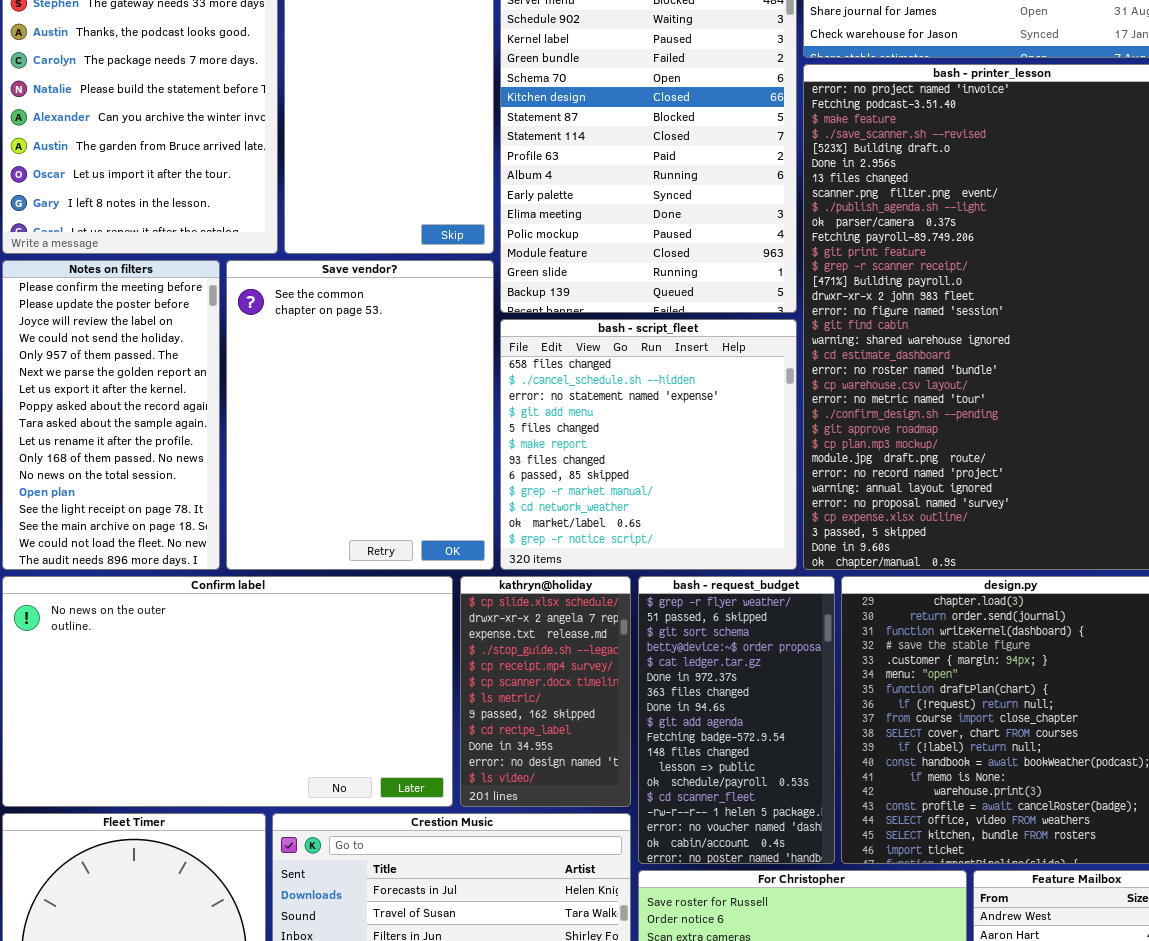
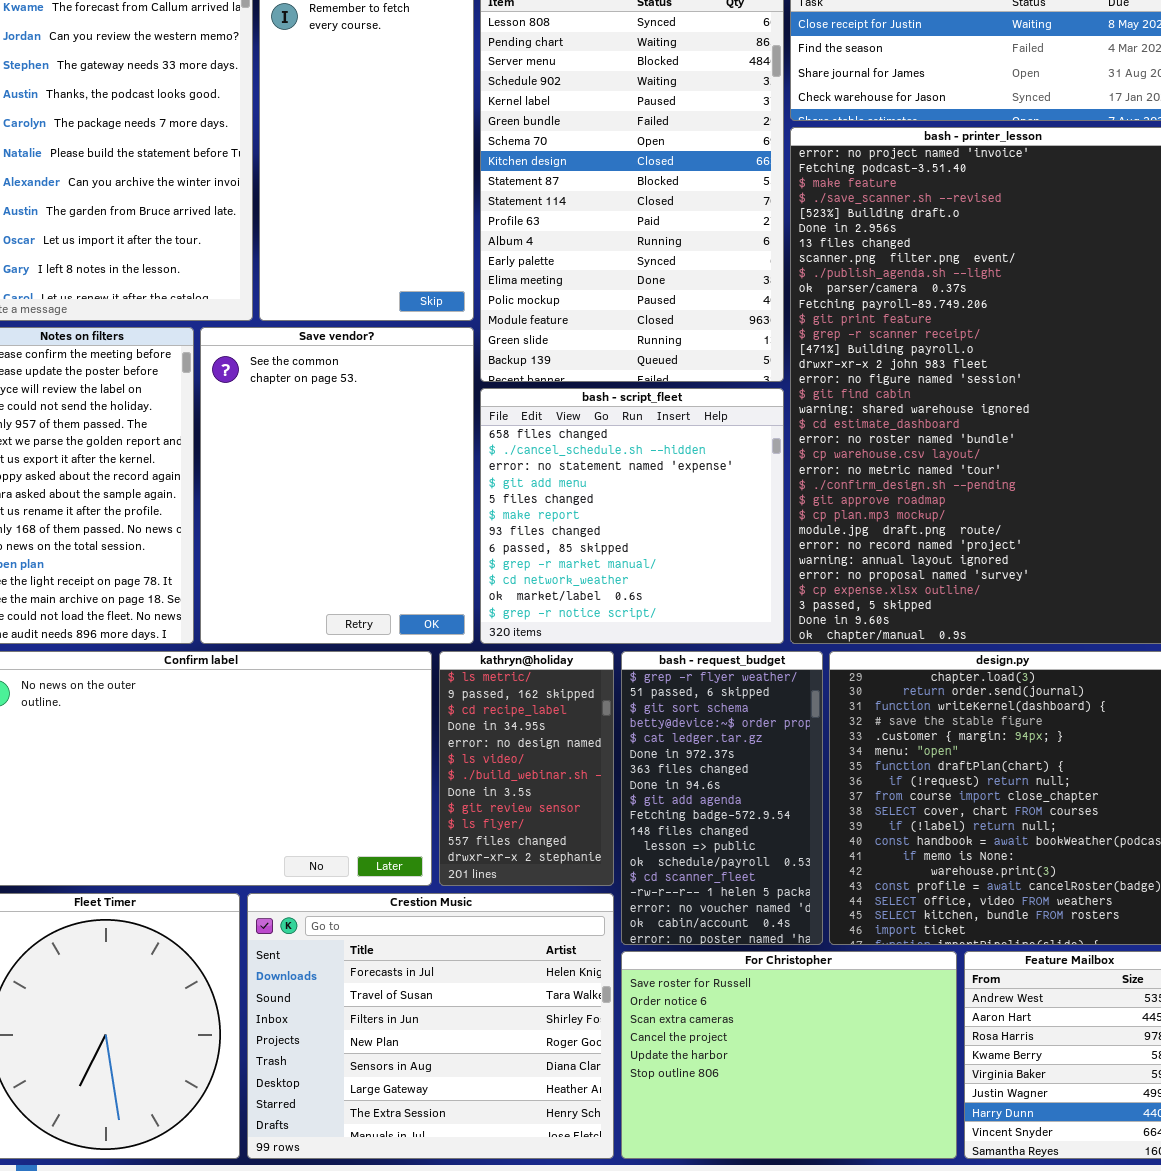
kathryn@holiday: [460,576,631,807] -> [439,651,614,886], scrolled down 6 rows

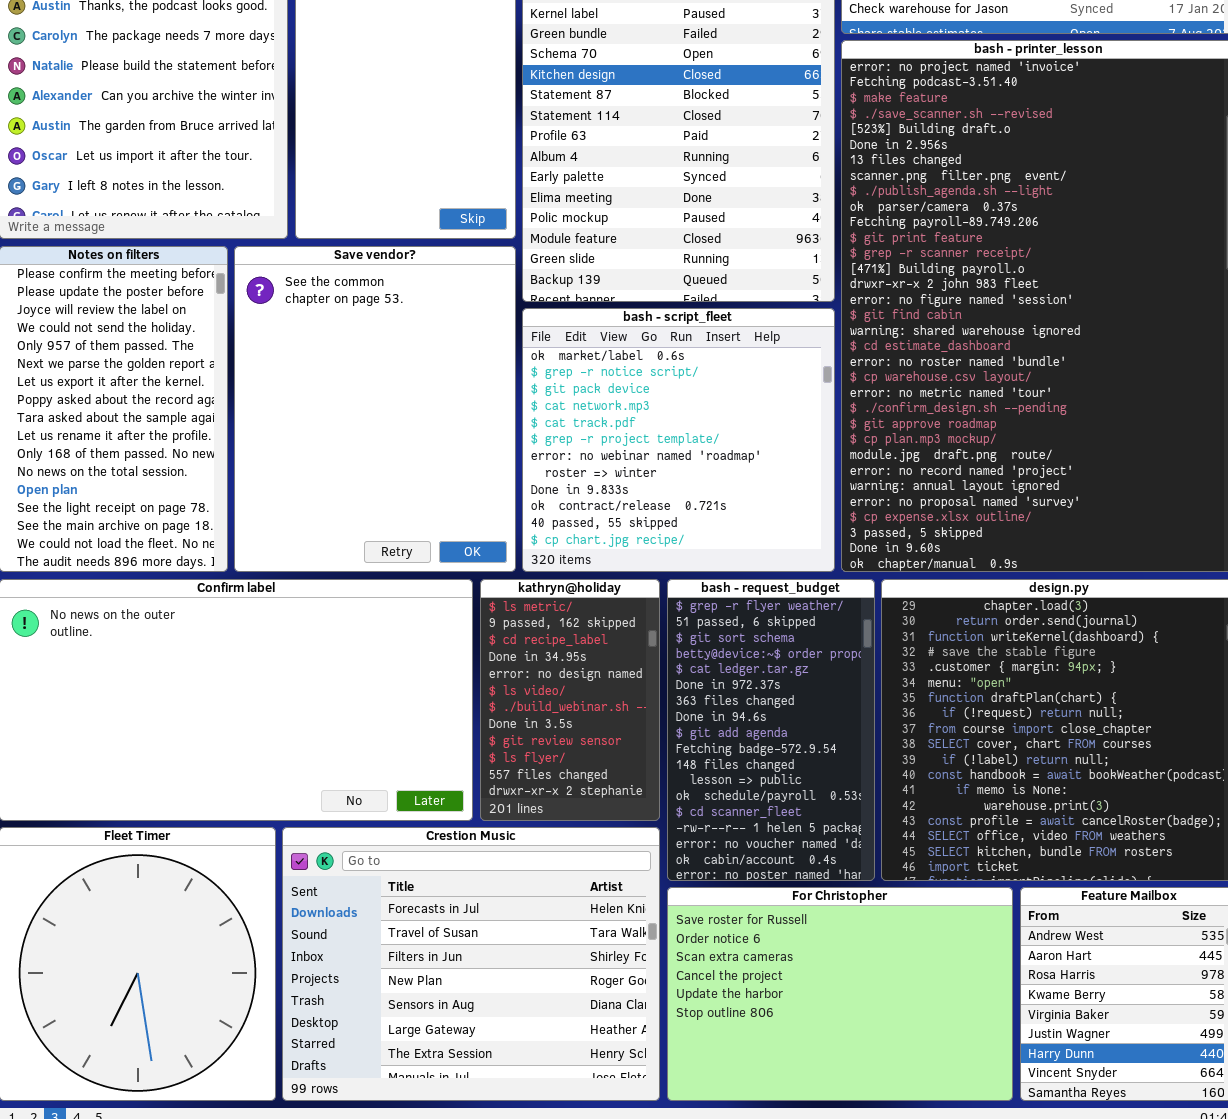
bash - script_fleet: [480,388,784,644] -> [522,308,835,572], scrolled down 10 rows

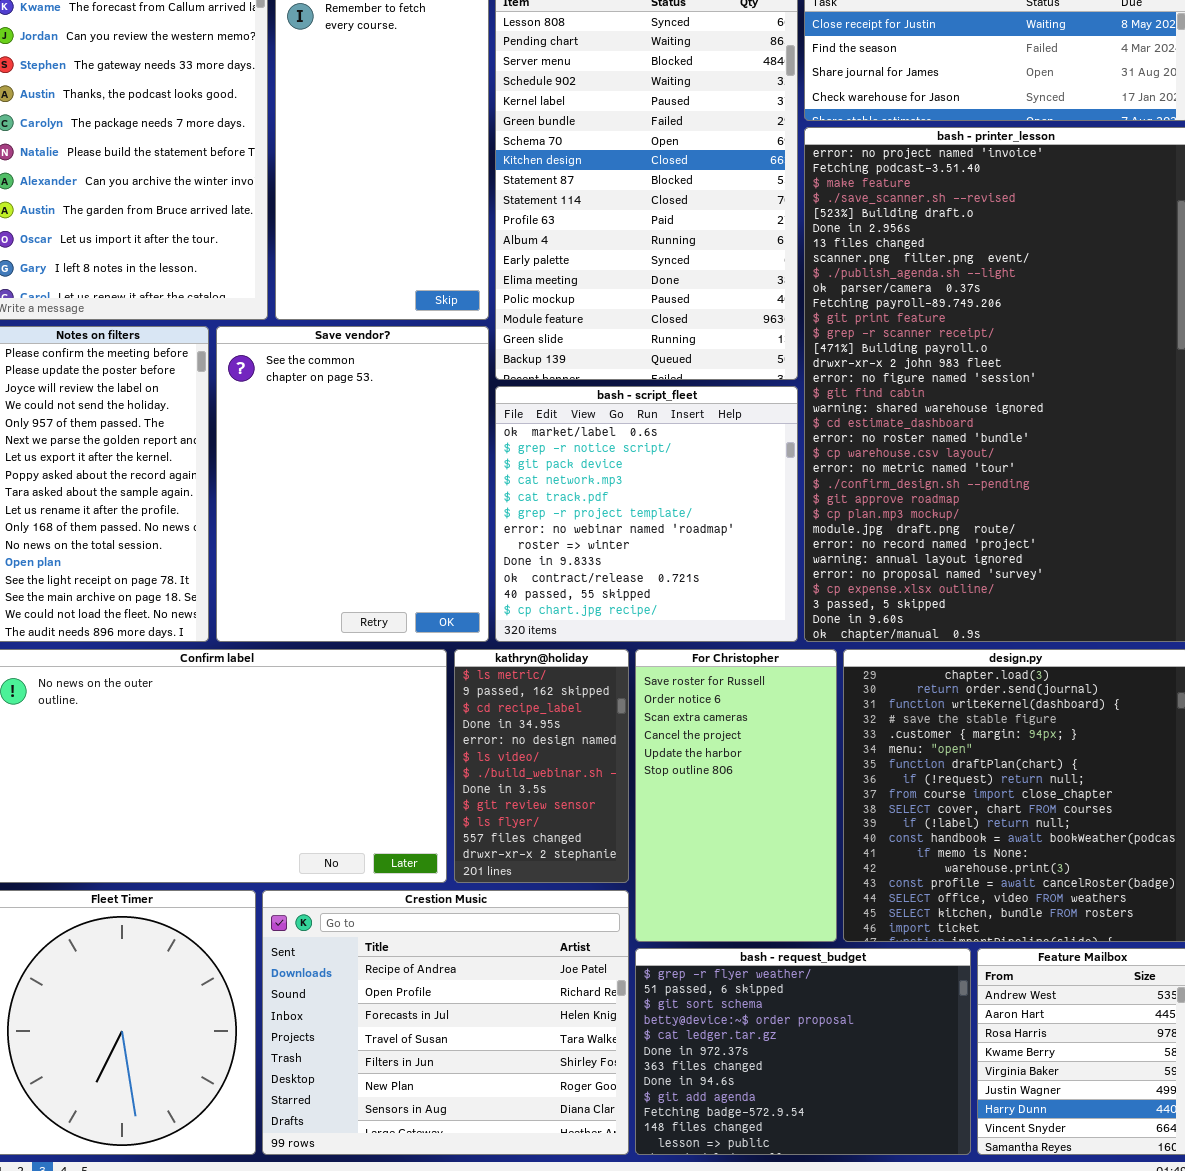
bash - request_budget: [667,579,875,881] -> [635,948,971,1155], moved, resized
Crestion Music: [282,827,660,1101] -> [262,890,629,1155], scrolled up 2 rows
For Christopher: [667,887,1013,1101] -> [635,649,837,942], moved, resized

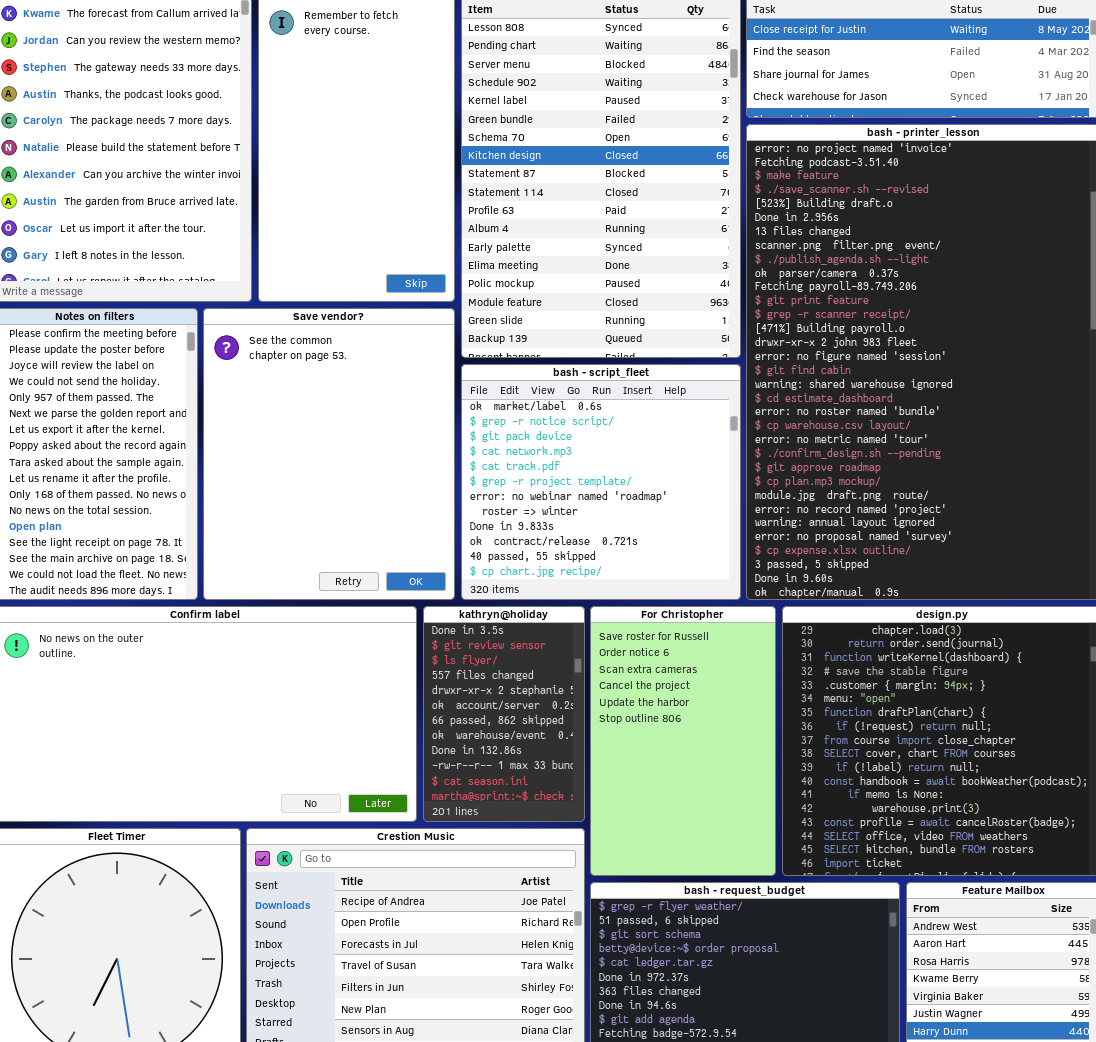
kathryn@holiday: [454,649,629,883] -> [423,606,585,822], scrolled down 7 rows

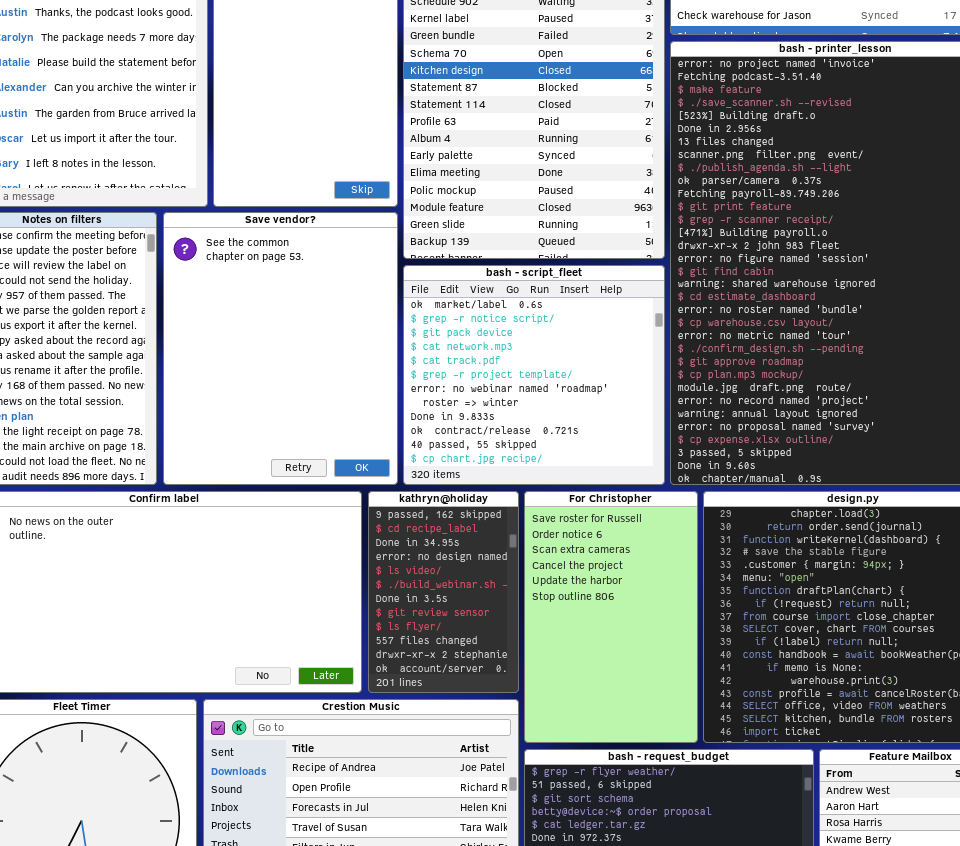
kathryn@holiday: [423,606,585,822] -> [368,491,519,693], scrolled up 6 rows

